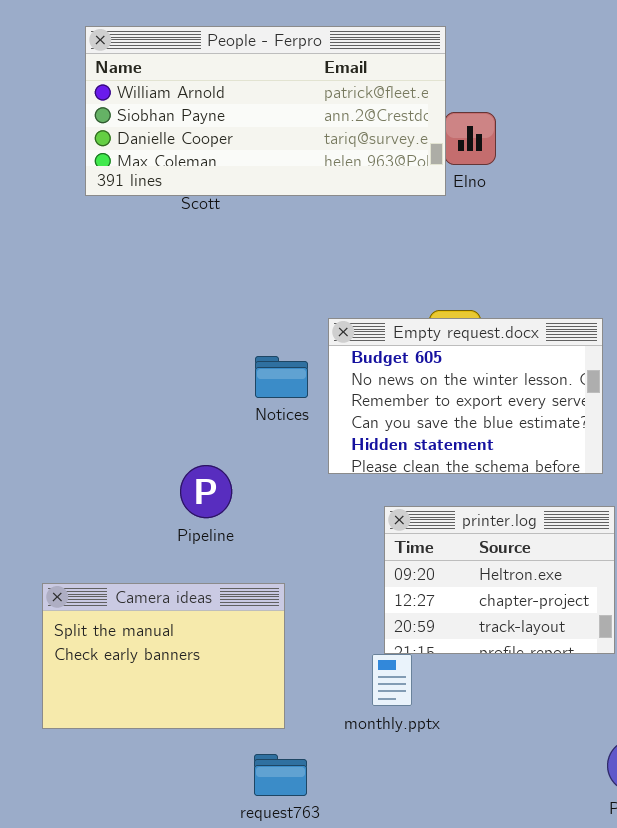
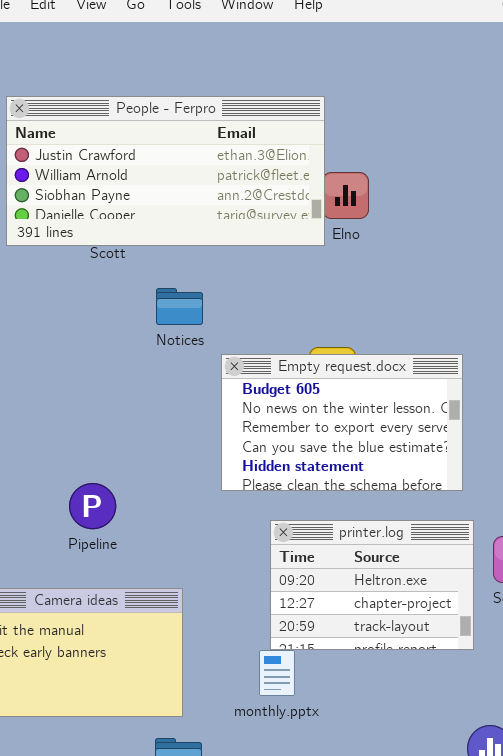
People - Ferpro: [85,26,446,196] -> [6,96,325,246], scrolled up 1 row
Notices: [255,356,308,398] -> [156,288,203,325], moved
Pipeline: [180,465,232,518] -> [69,483,116,529], moved

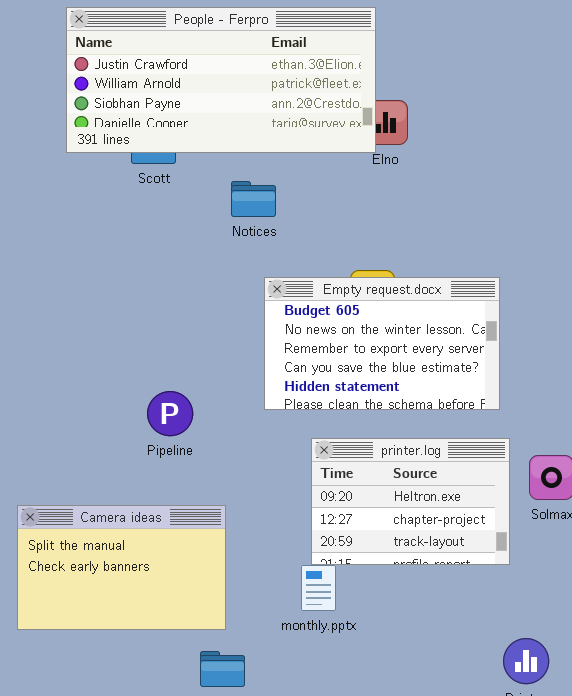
People - Ferpro: [6,96,325,246] -> [66,7,376,153], moved
Notices: [156,288,203,325] -> [231,181,276,217], moved
Pipeline: [69,483,116,529] -> [147,391,193,436], moved

